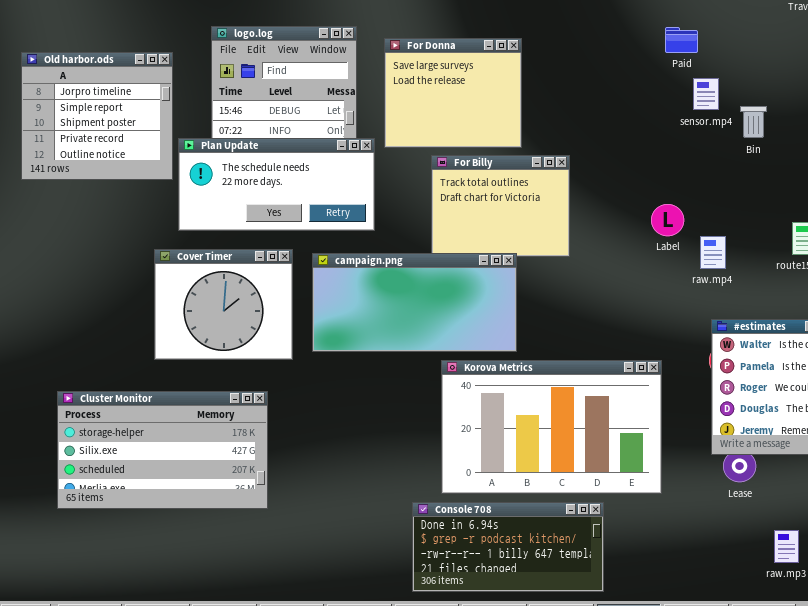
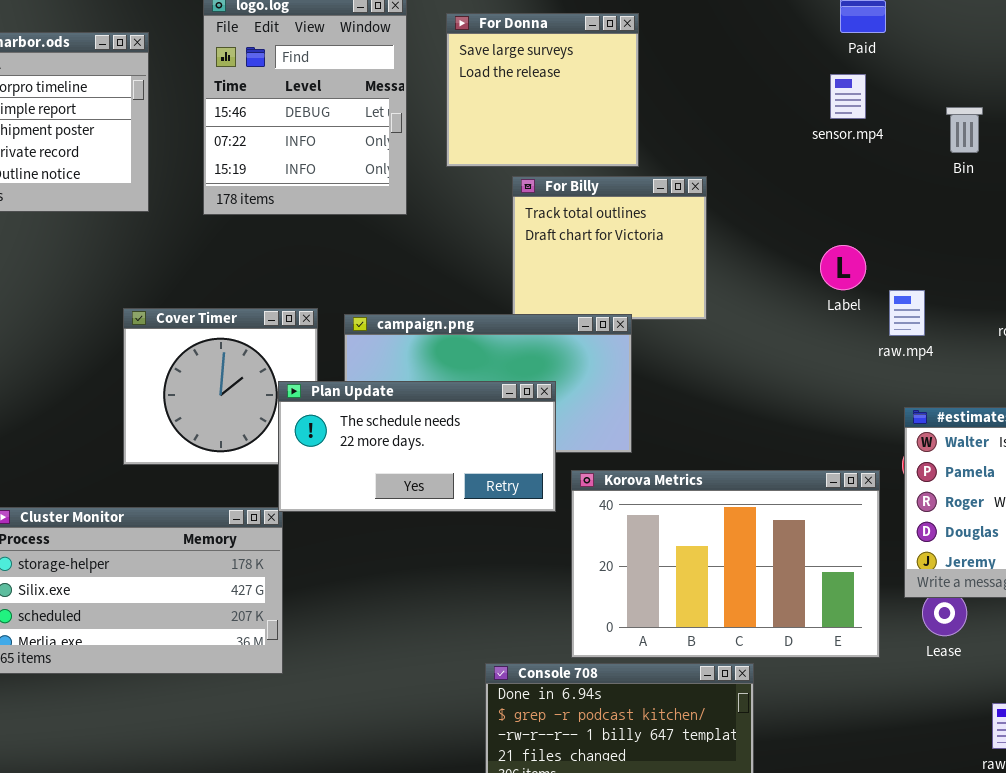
sensor.mp4: [693,78,719,110] -> [830,74,866,119], moved
Plan Update: [178,138,375,231] -> [278,381,556,512], moved
Korova Metrics: [441,360,662,494] -> [571,470,880,658], moved

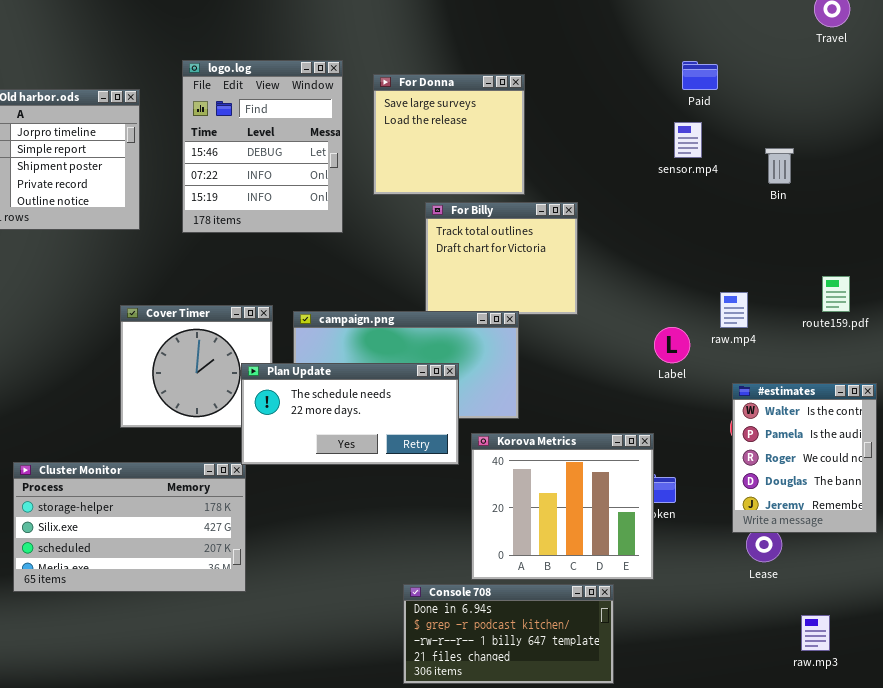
Label: [820,245,866,290] -> [654,327,690,363], moved
Korova Metrics: [571,470,880,658] -> [471,433,654,580], resized

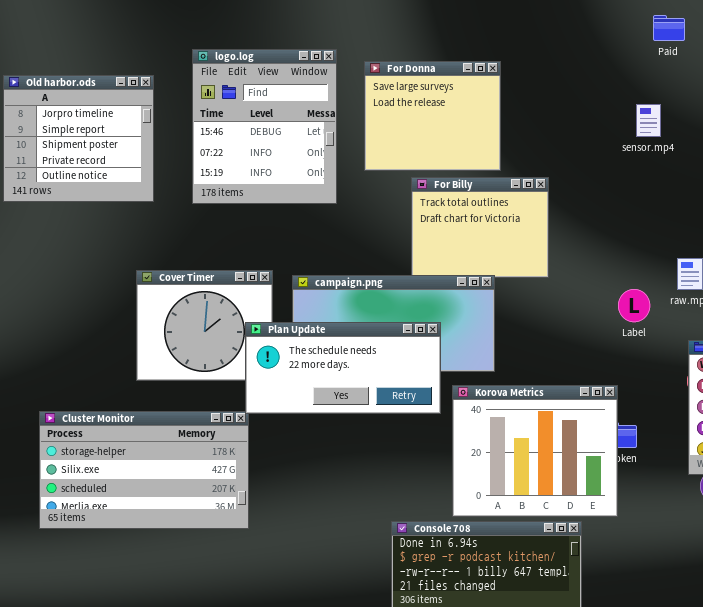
Paid: [682,61,718,90] -> [653,15,685,41], moved

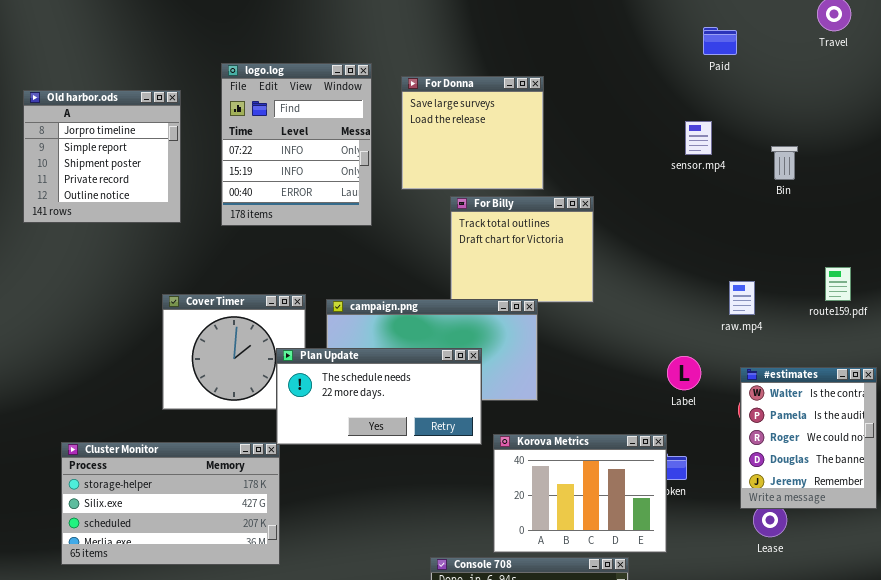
logo.log: [192,49,337,204] -> [221,63,372,226], scrolled down 1 row
Label: [618,289,650,322] -> [667,356,701,390], moved
Korova Metrics: [452,385,618,517] -> [493,434,667,553], resized

